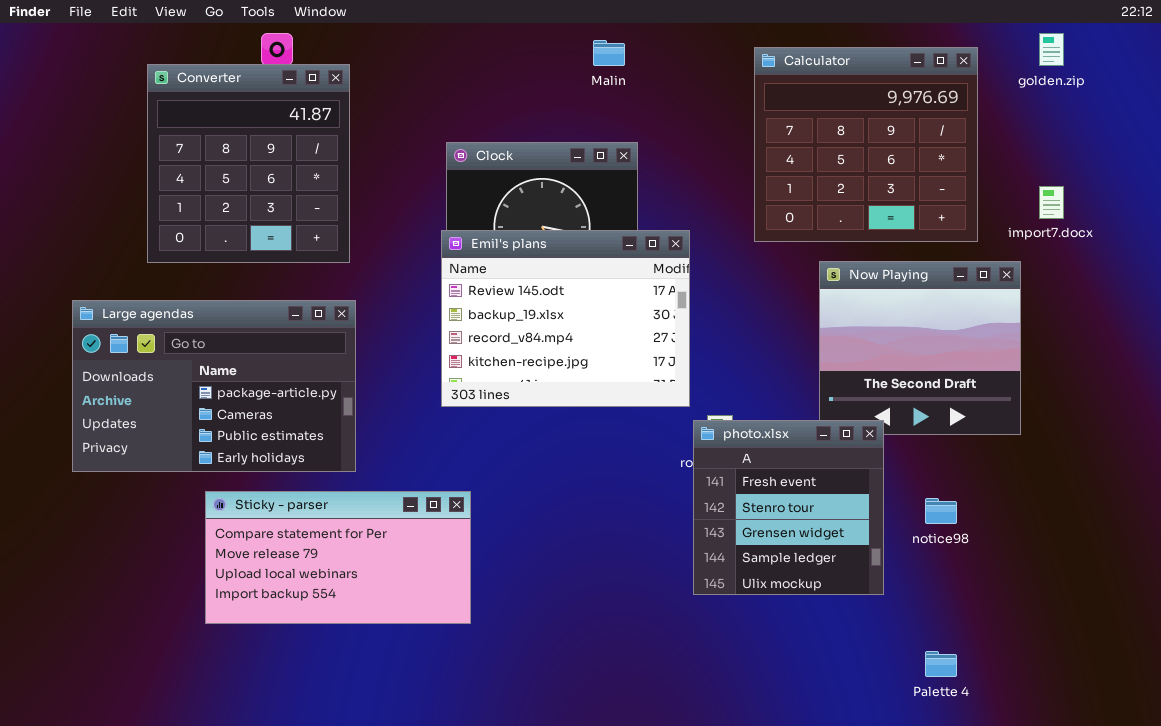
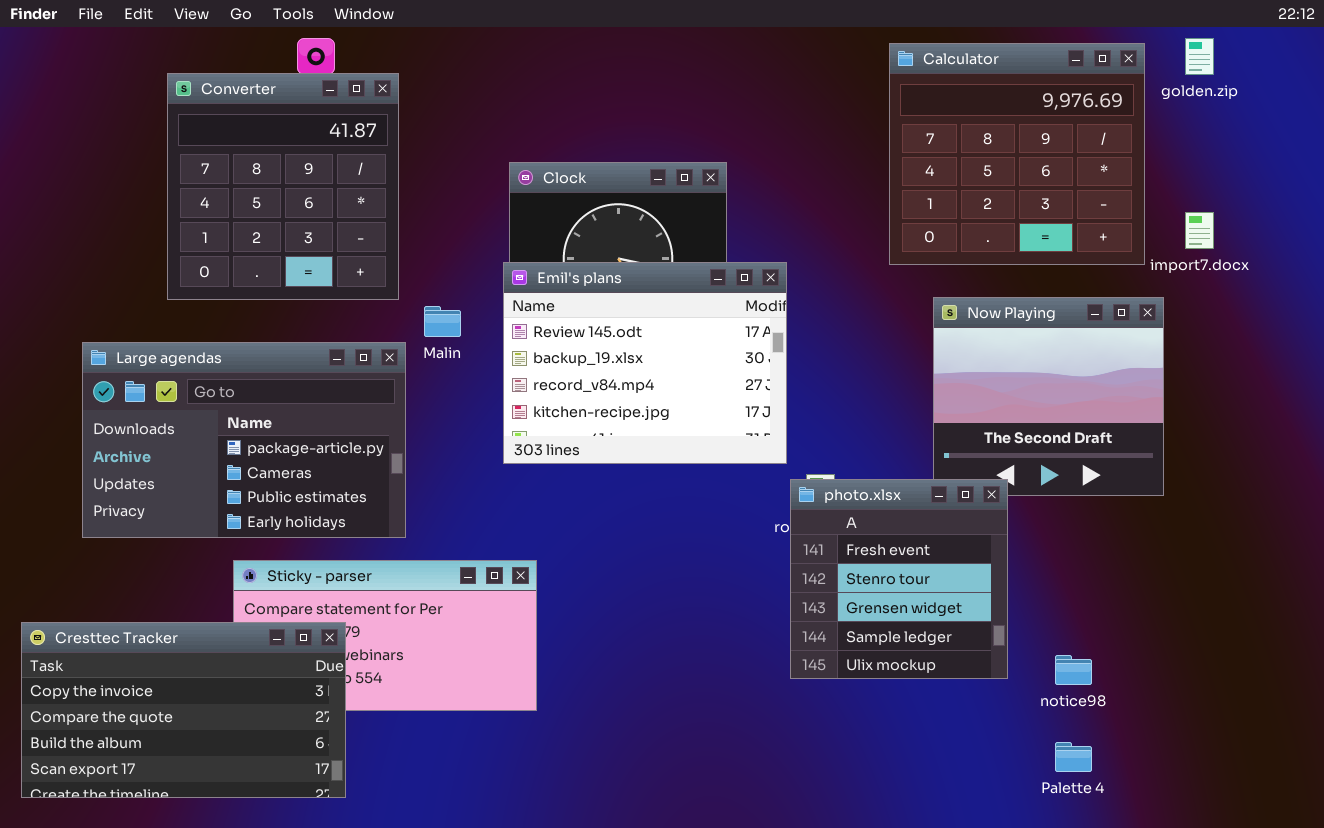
Malin: [593,40,625,66] -> [424,306,461,337], moved
Calculator: [754,47,978,242] -> [889,43,1145,265], moved
notice98: [925,498,957,524] -> [1055,655,1092,685], moved
Cresttec Tracker: none -> [21,622,346,798], opened

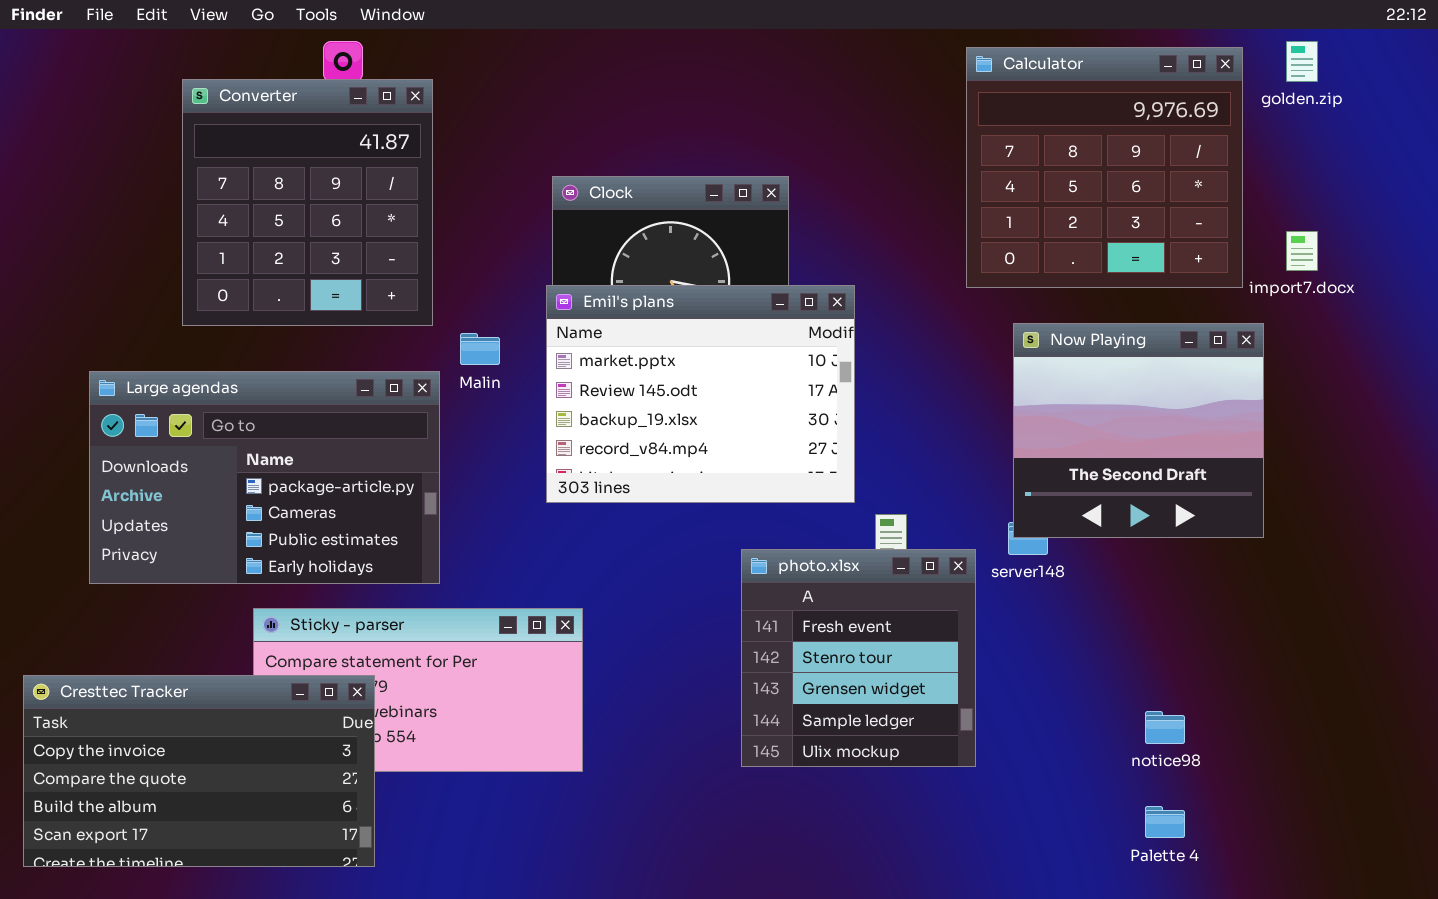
Emil's plans: [503,262,787,464] -> [546,285,855,503], scrolled up 1 row
photo.xlsx: [790,479,1008,679] -> [741,549,976,767], moved

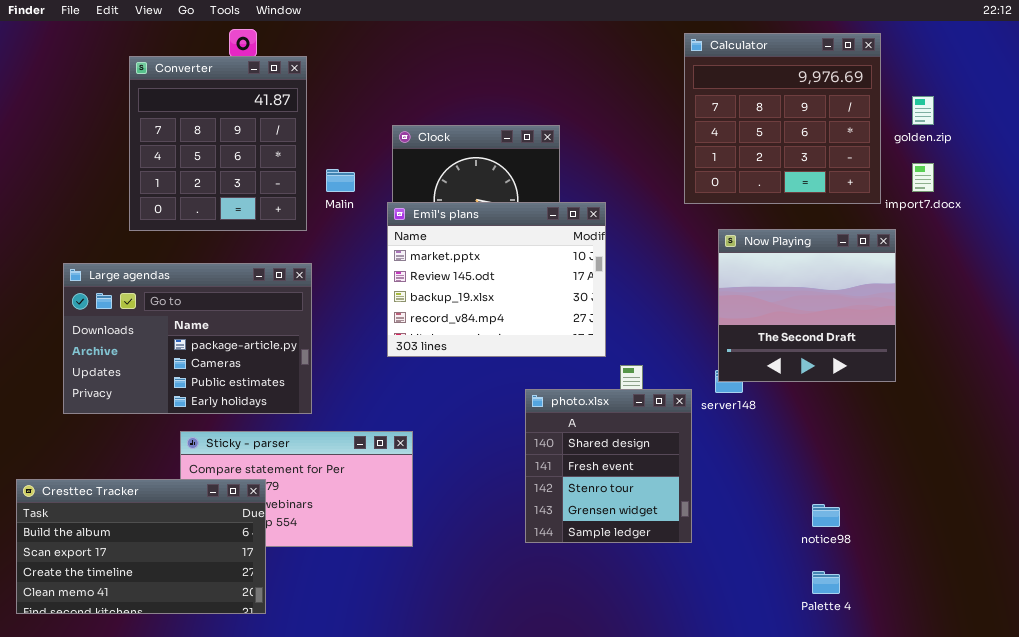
golden.zip: [1286,41,1318,82] -> [912,96,934,125], moved
Malin: [460,333,500,365] -> [326,169,355,192], moved
photo.xlsx: [741,549,976,767] -> [525,389,692,543], scrolled up 1 row
Cresttec Tracker: [23,675,375,867] -> [16,479,266,614], scrolled down 2 rows

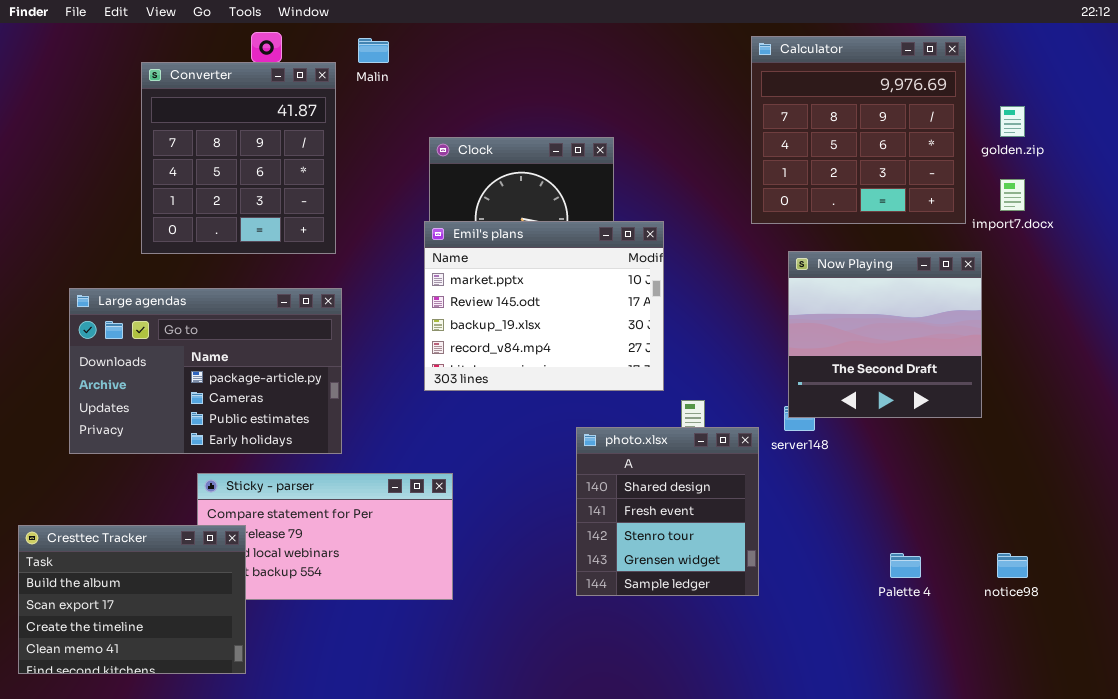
Malin: [326,169,355,192] -> [358,38,389,63], moved
Cresttec Tracker: [16,479,266,614] -> [18,525,246,674], resized
notice98: [812,504,840,527] -> [997,553,1028,578], moved
Palette 4: [812,571,840,594] -> [890,553,921,578], moved

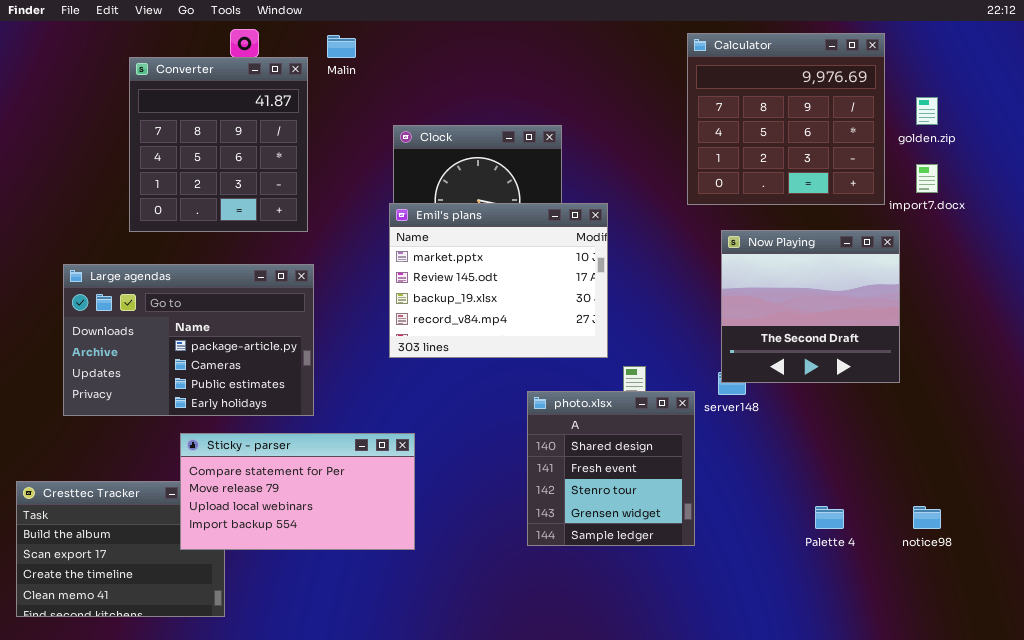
Sticky - parser: [197,473,453,600] -> [180,433,415,550], raised

